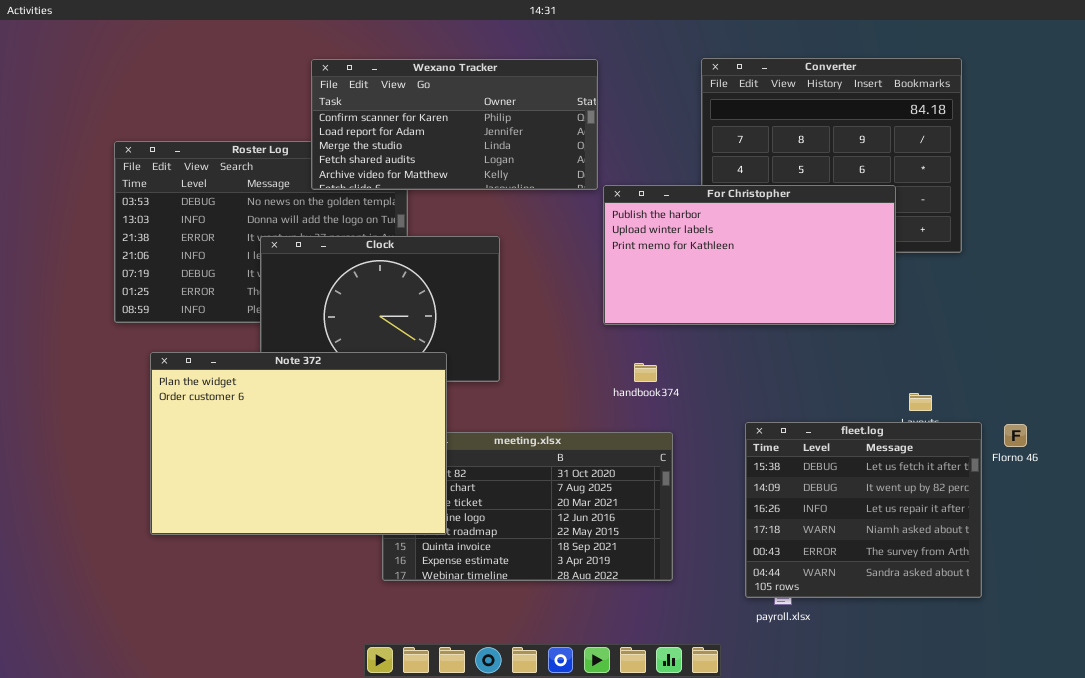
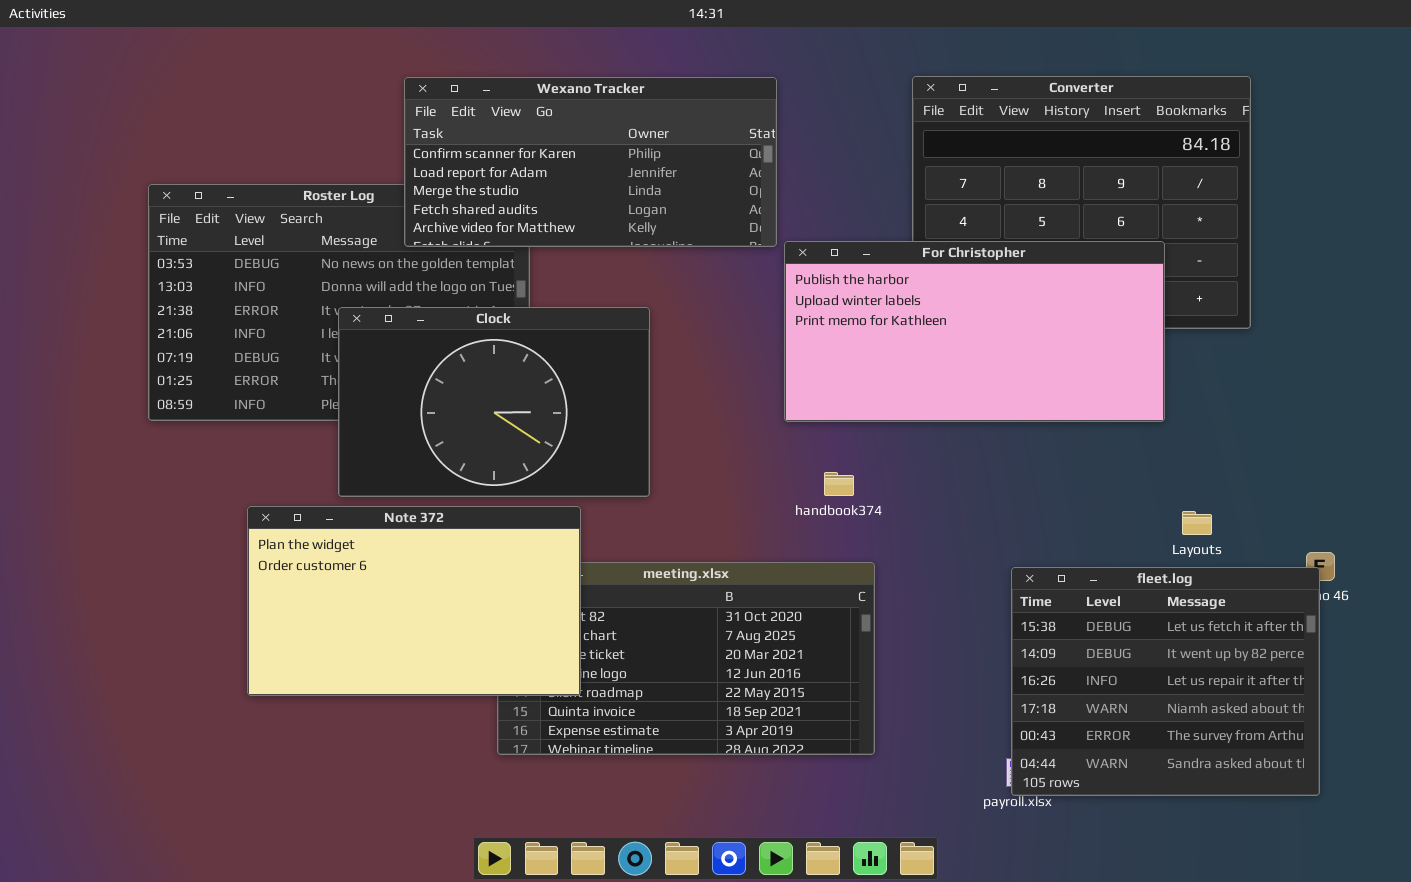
Note 372: [150,352,447,535] -> [247,506,581,696], resized
fleet.log: [745,422,982,598] -> [1011,567,1320,796], moved

